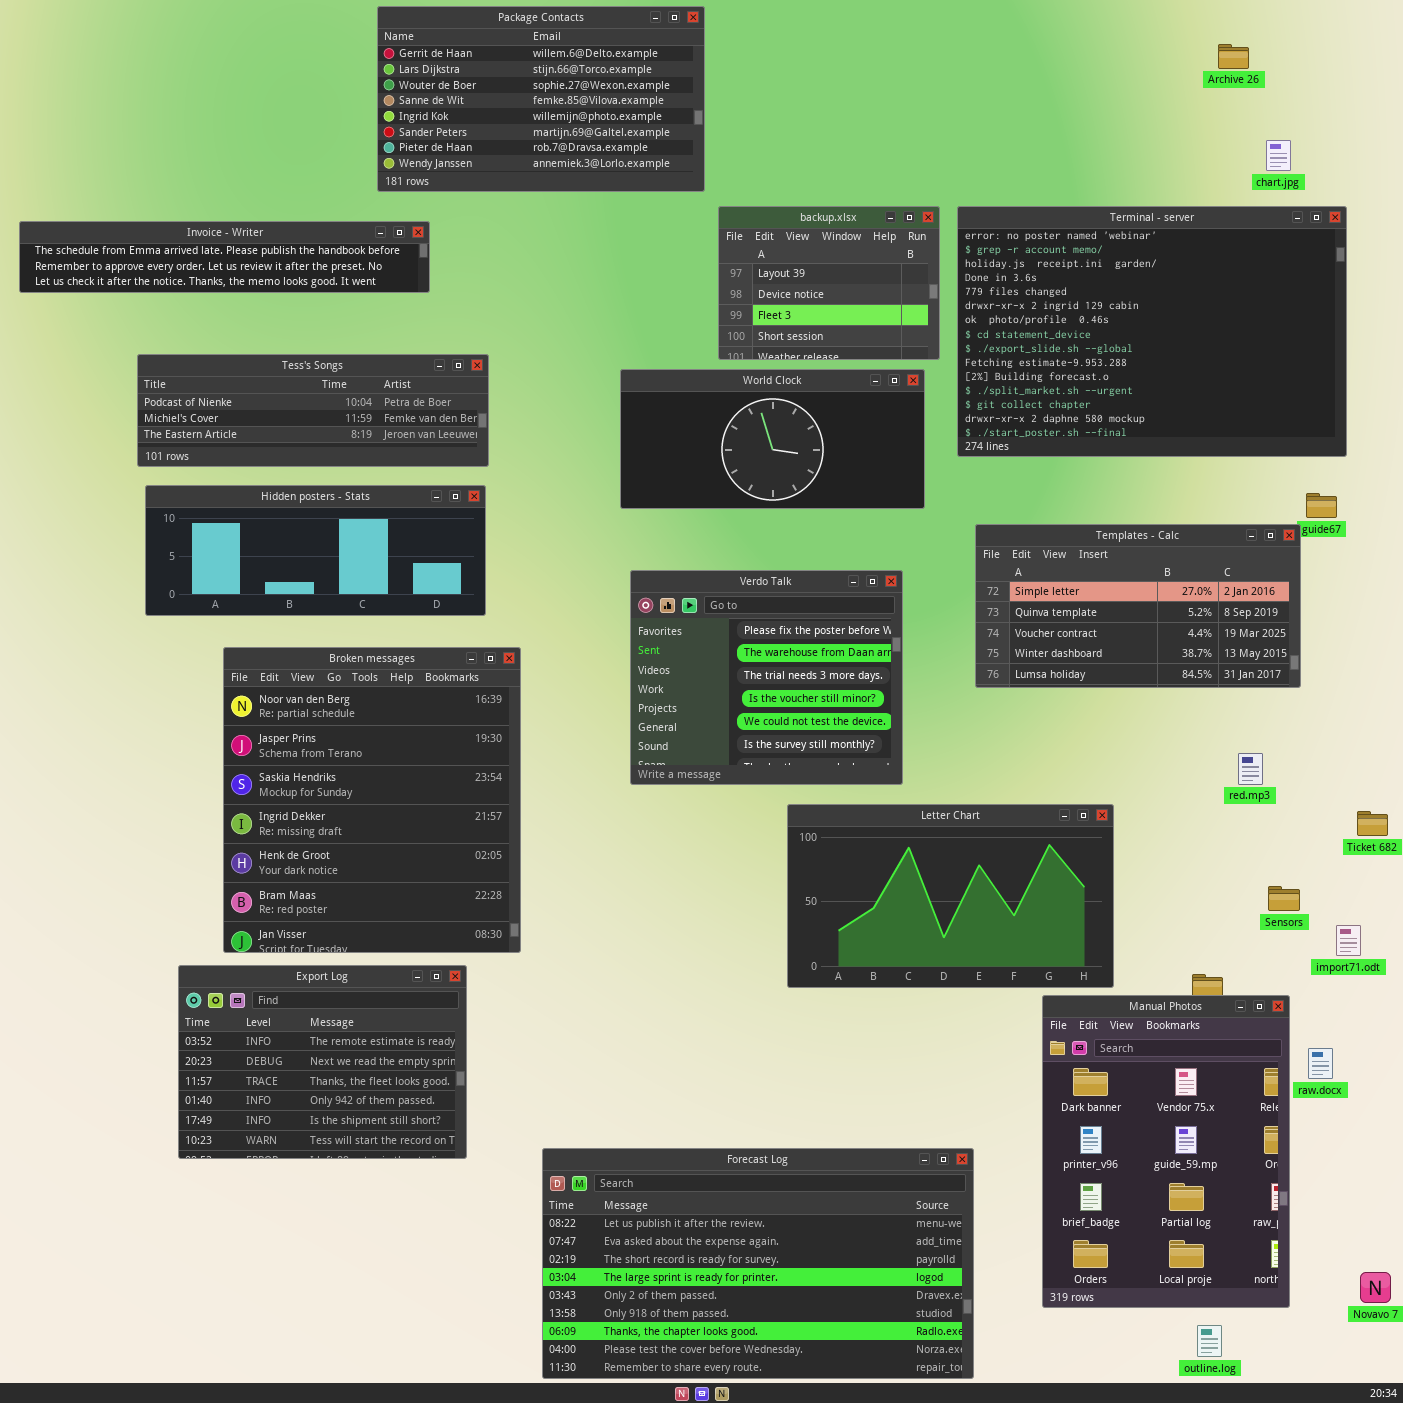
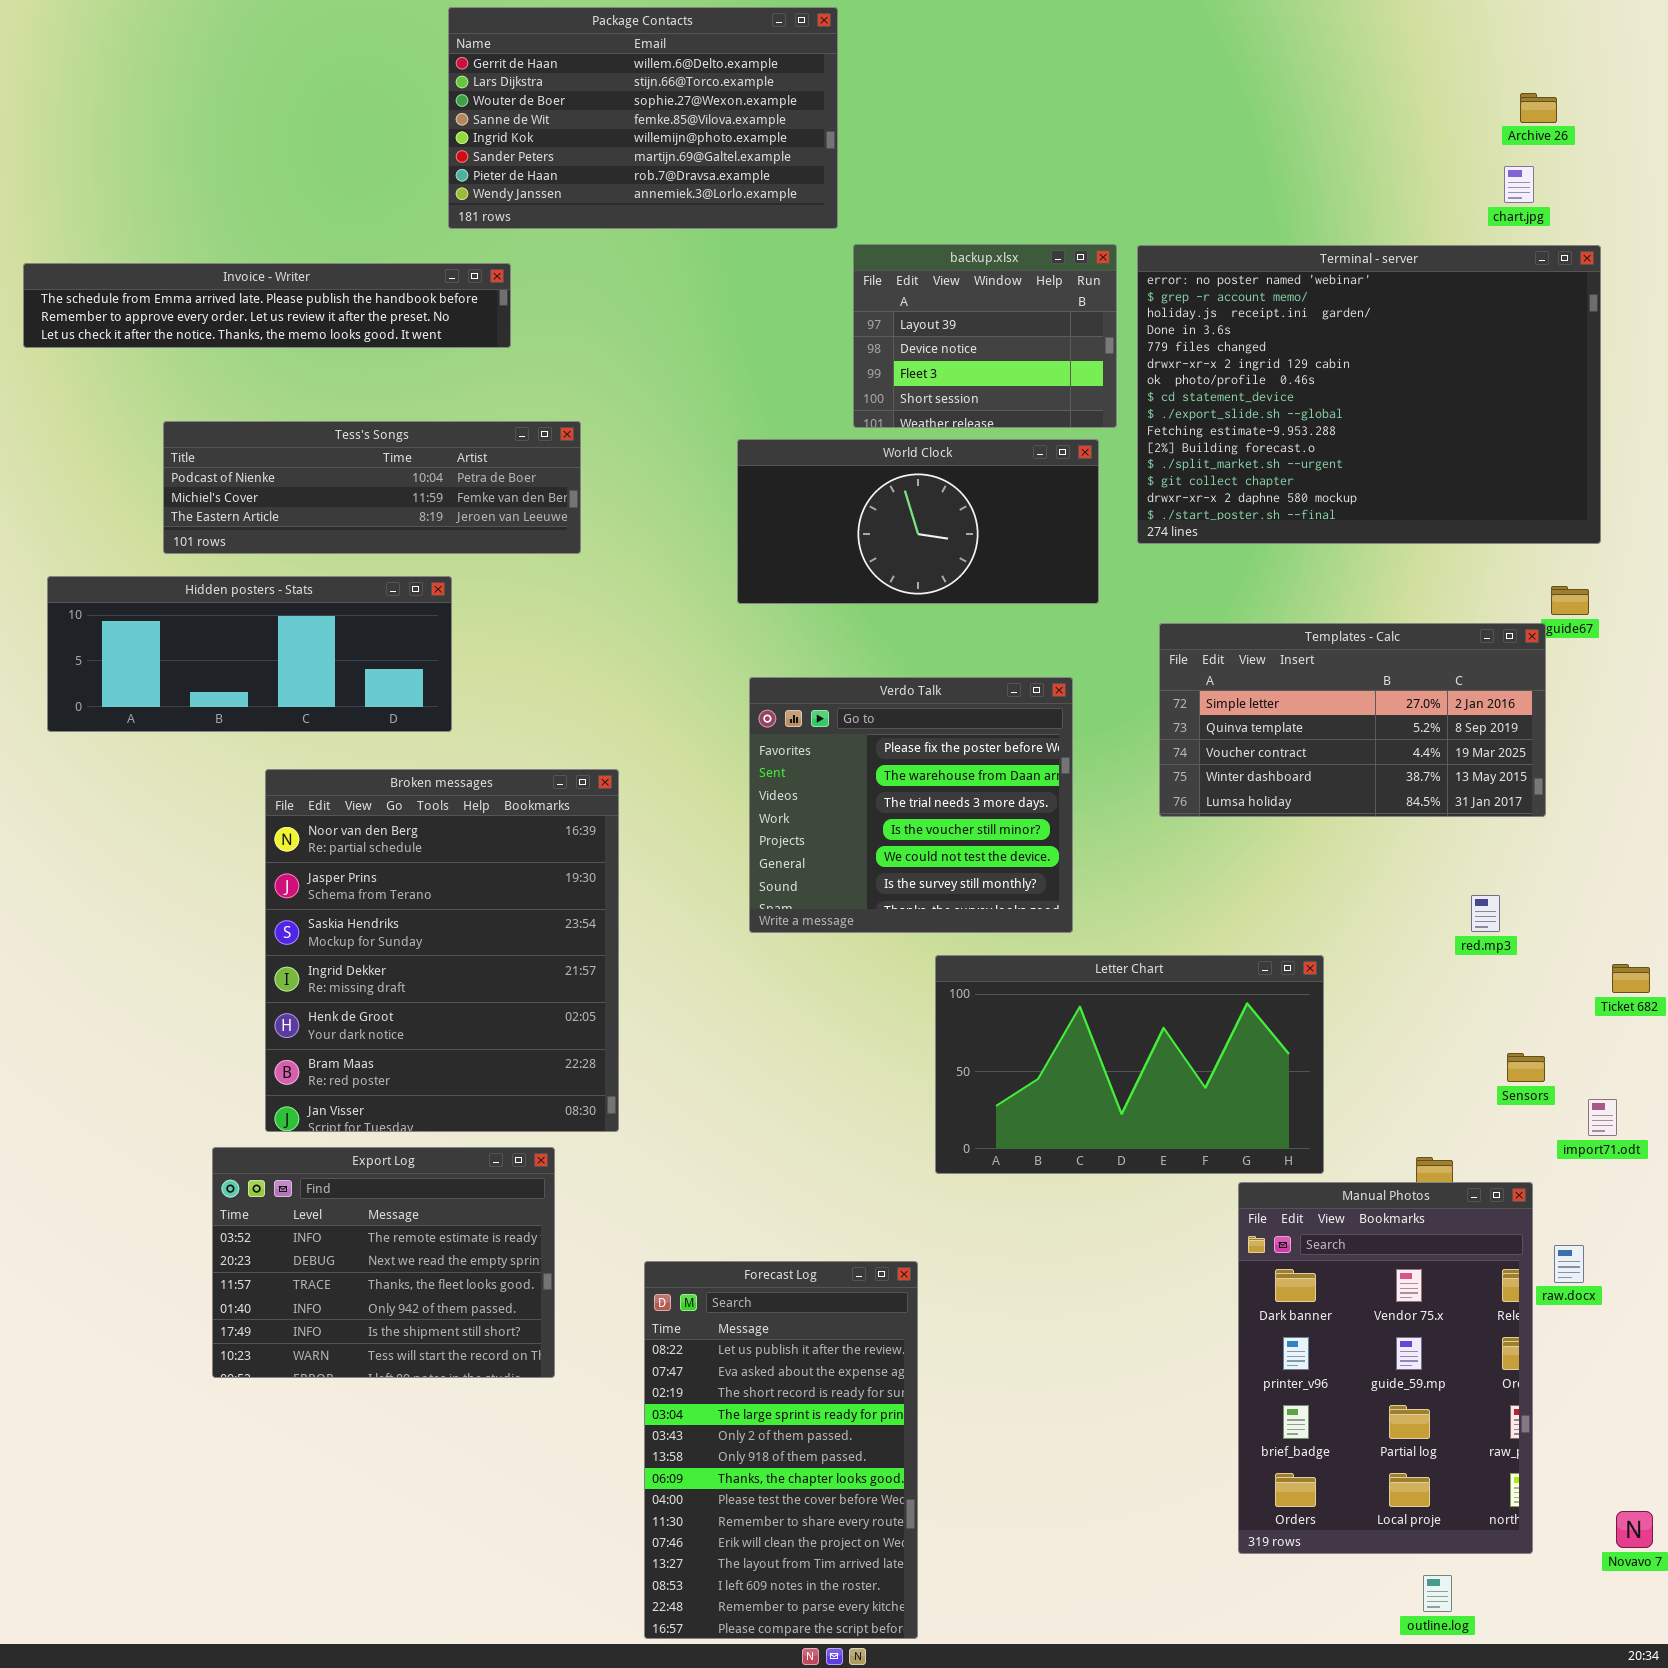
Archive 26: [1218,44,1249,69] -> [1520,93,1557,123], moved
Hidden posters - Stats: [145,485,486,616] -> [47,576,452,732], moved
Forecast Log: [542,1148,974,1379] -> [644,1261,918,1639], resized

